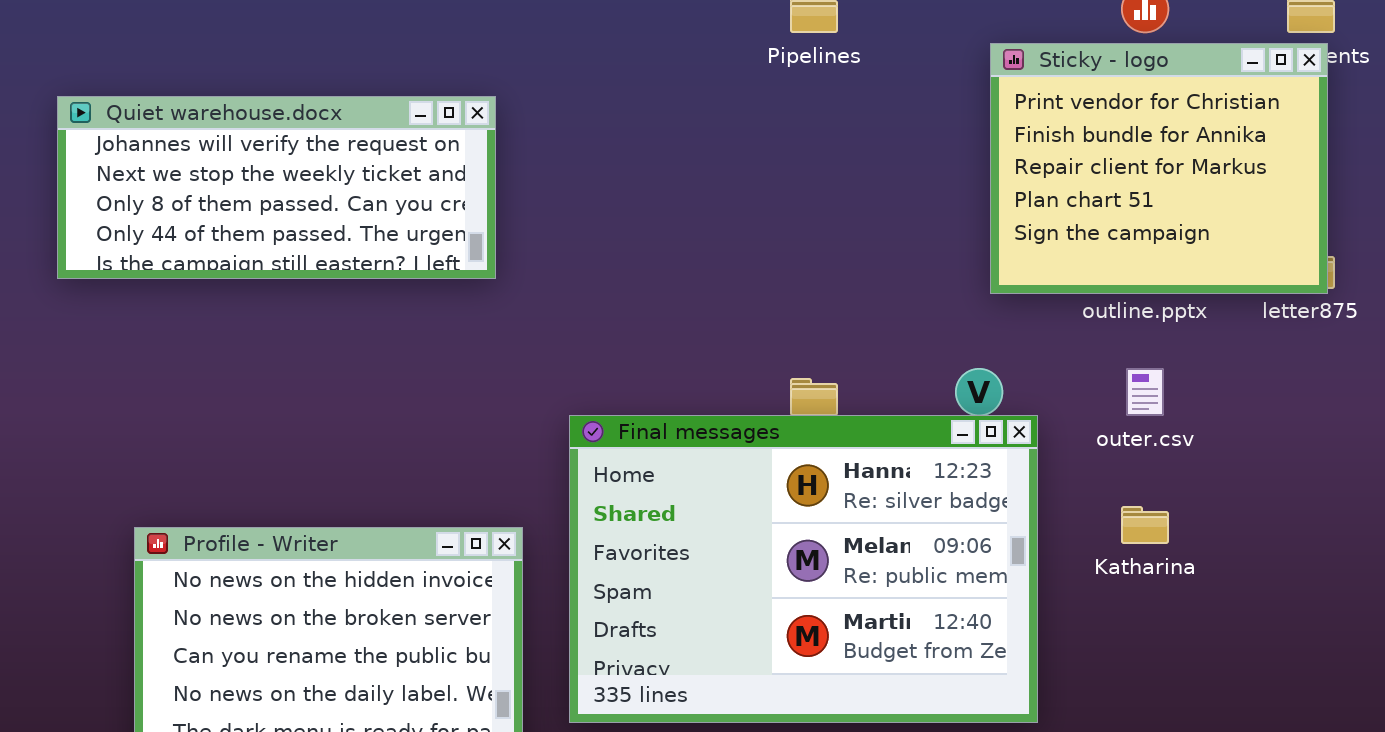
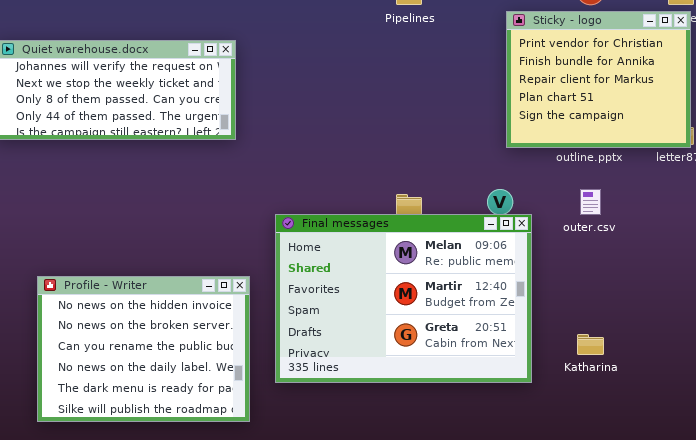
Final messages: [569,415,1038,723] -> [275,214,532,383], scrolled down 1 row
Katharina: [1121,506,1169,544] -> [577,334,604,355], moved

